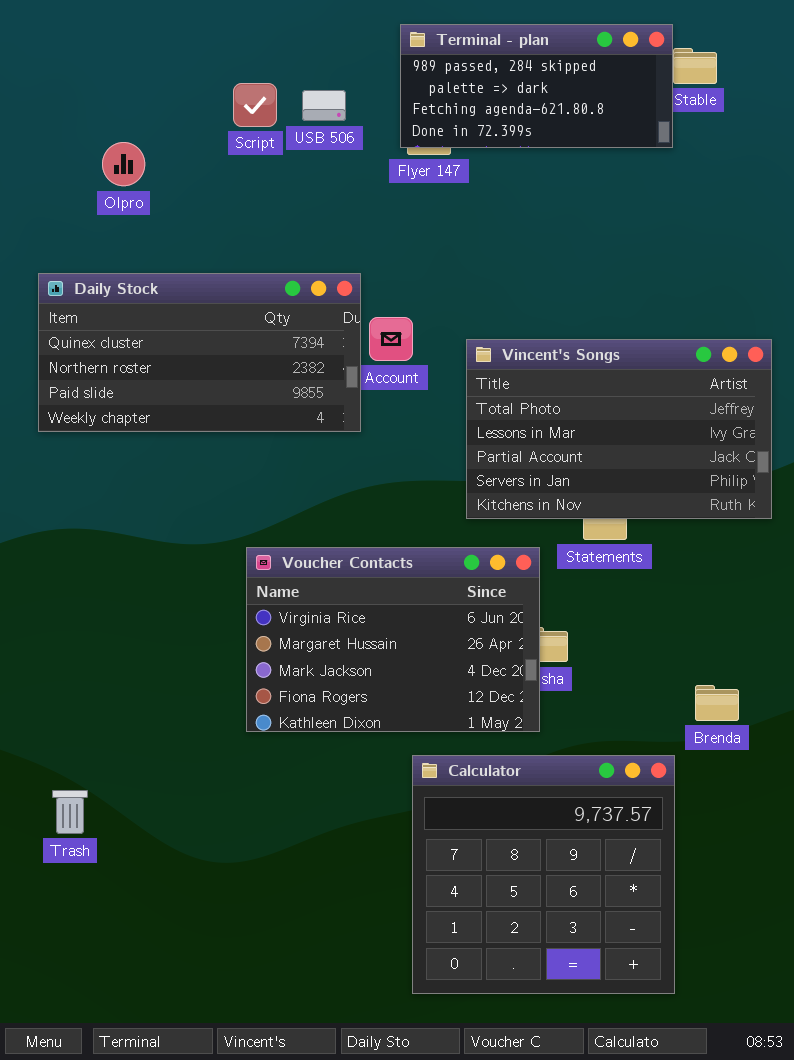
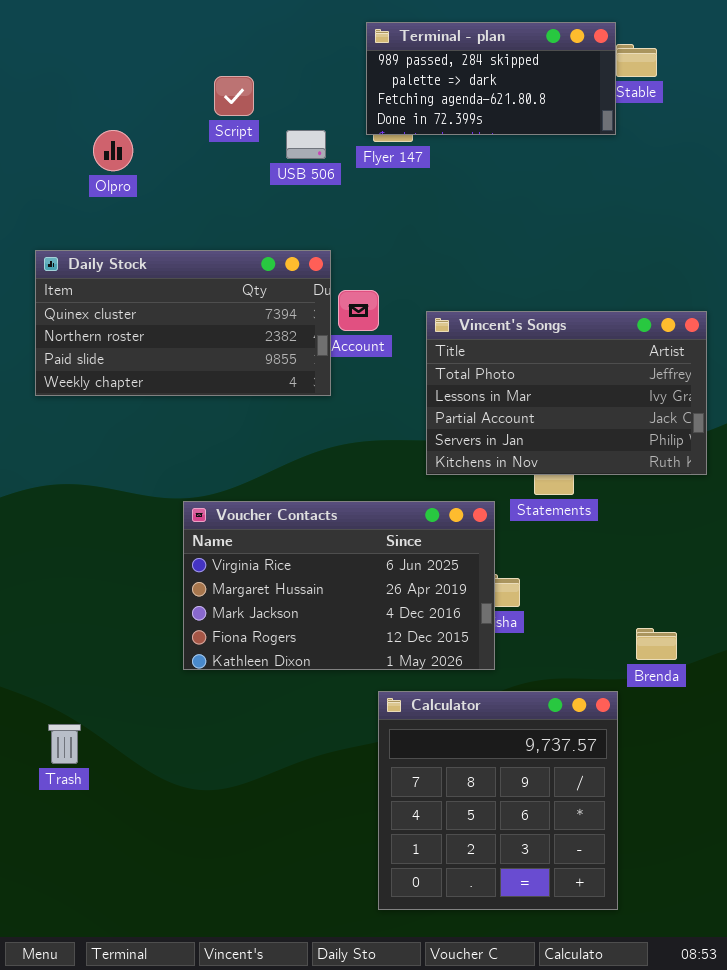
USB 506: [302,90,346,121] -> [286,130,326,159], moved
Voucher Contacts: [246,547,540,732] -> [183,501,495,670], resized

